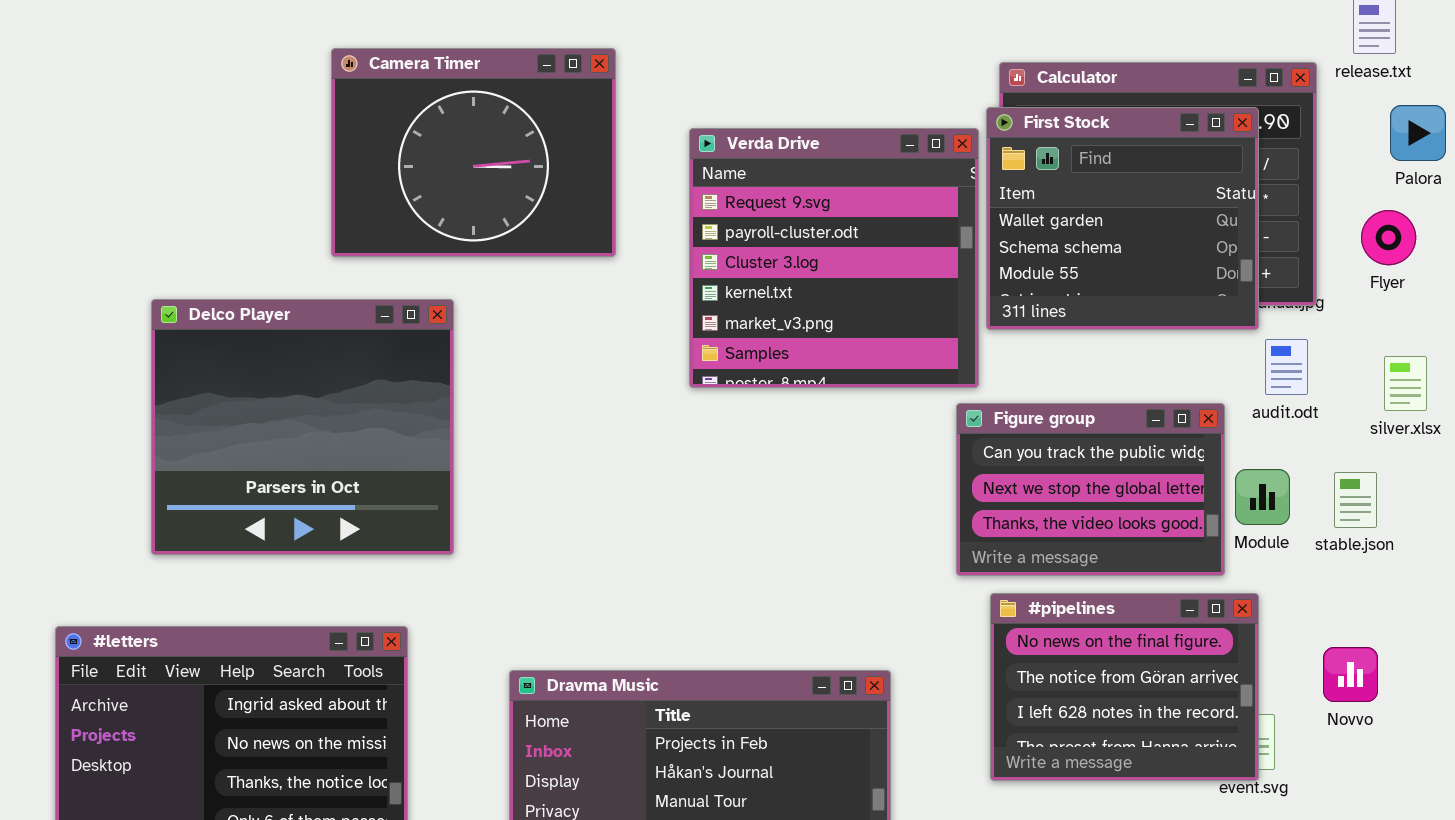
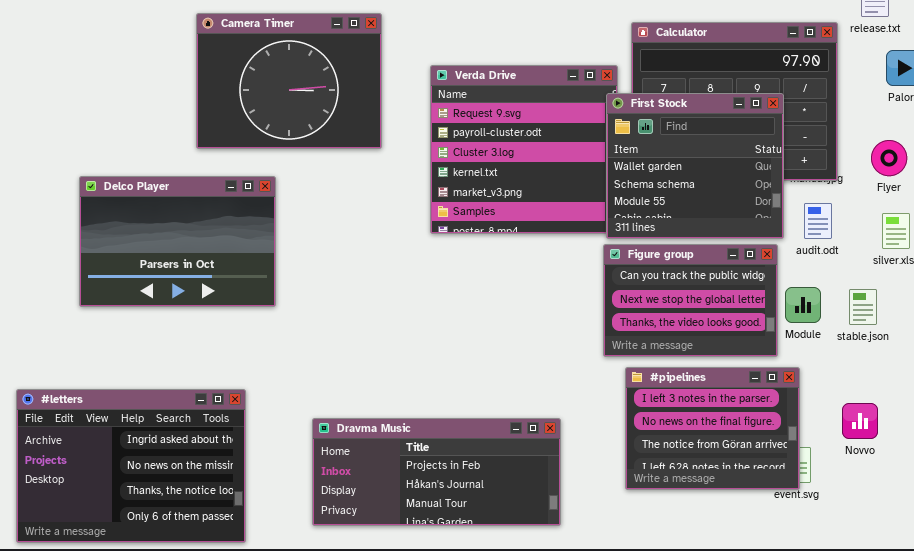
First Stock: [986,107,1259,330] -> [606,93,784,239], moved
Flyer: [1361,210,1416,265] -> [871,140,907,176], moved
Delco Player: [151,299,454,555] -> [79,176,276,307], resized
#pipelines: [990,593,1259,781] -> [625,367,800,490], scrolled up 1 row

